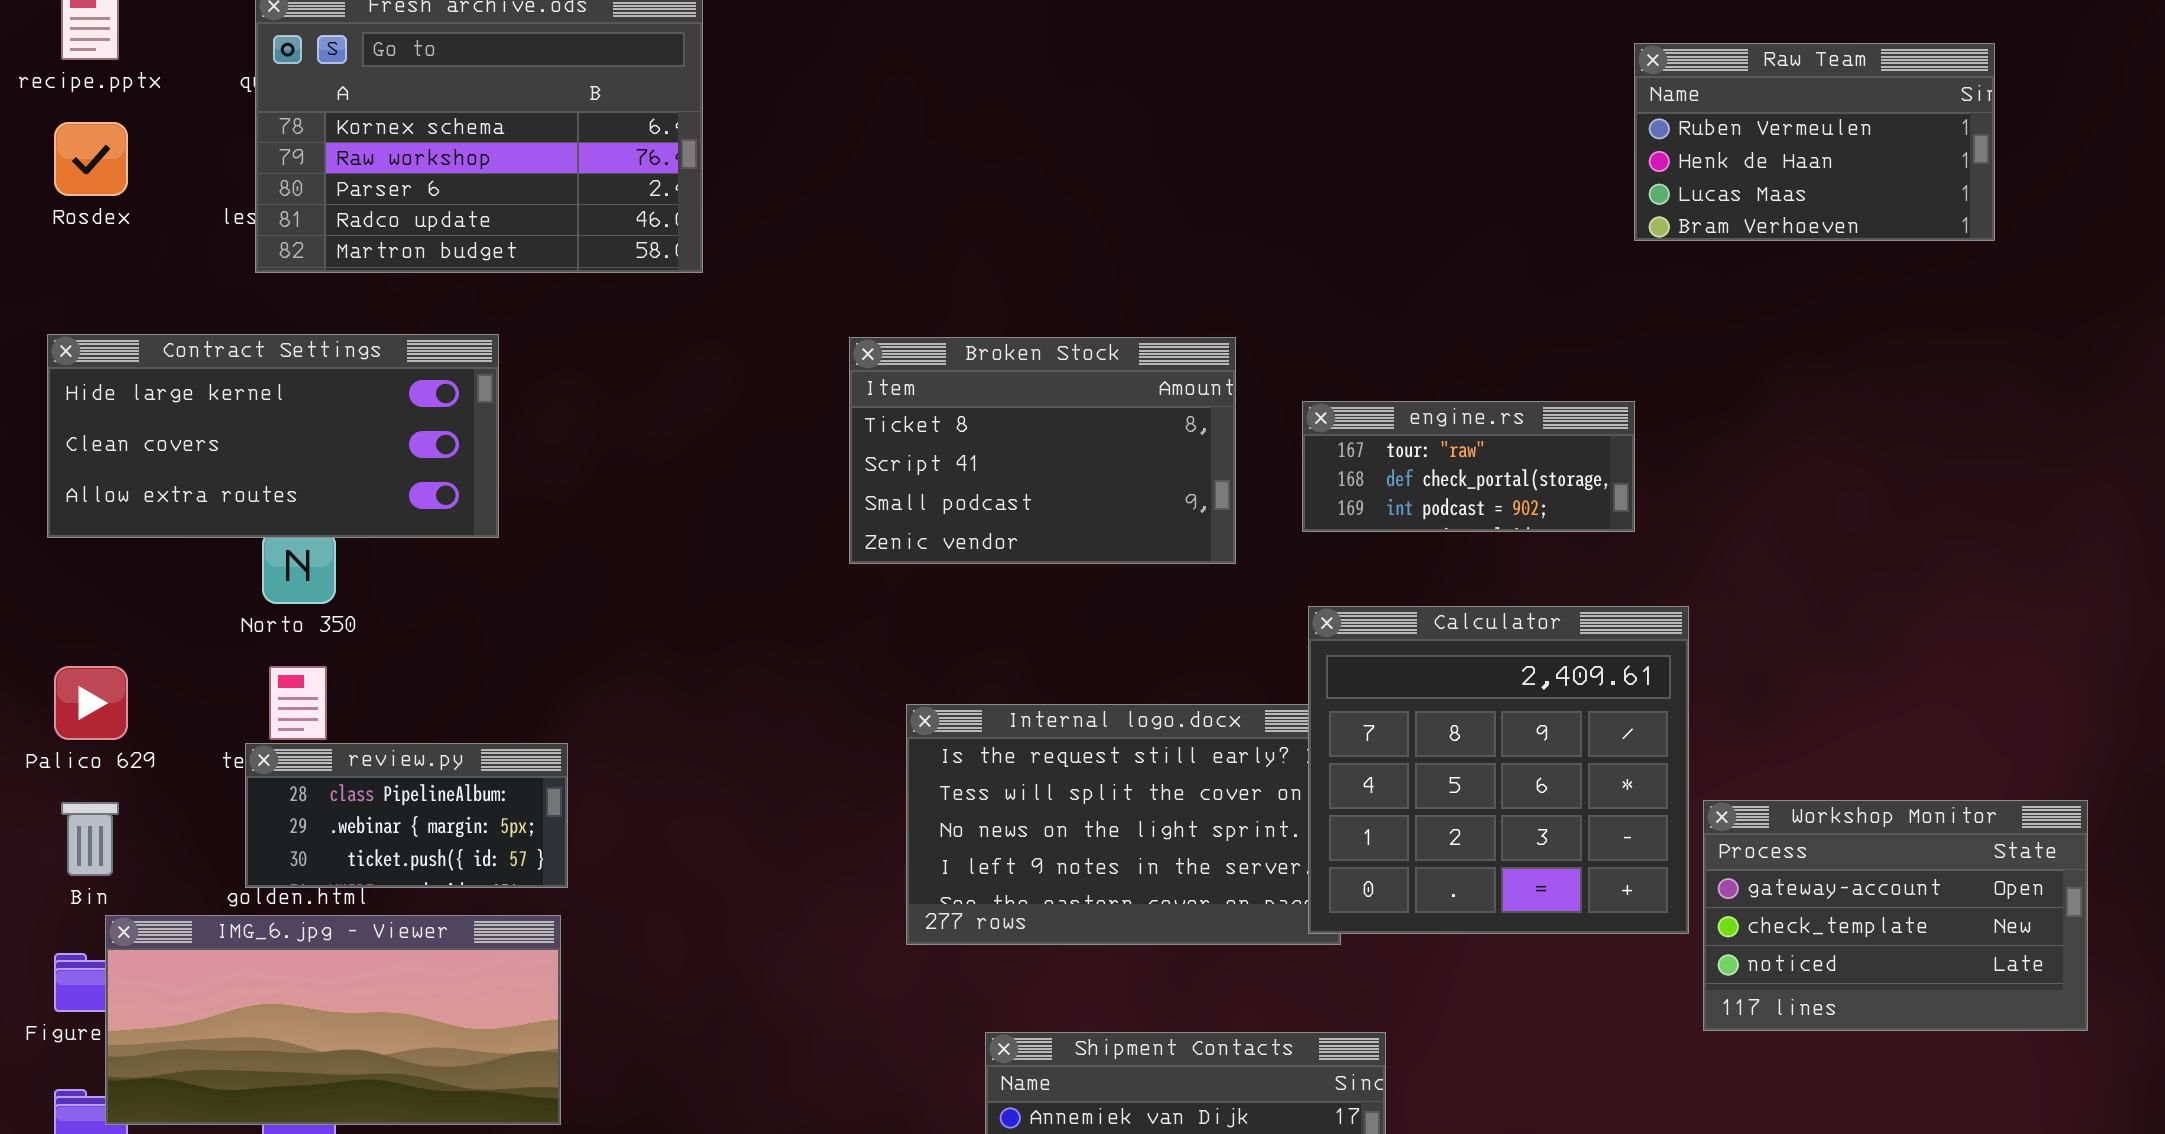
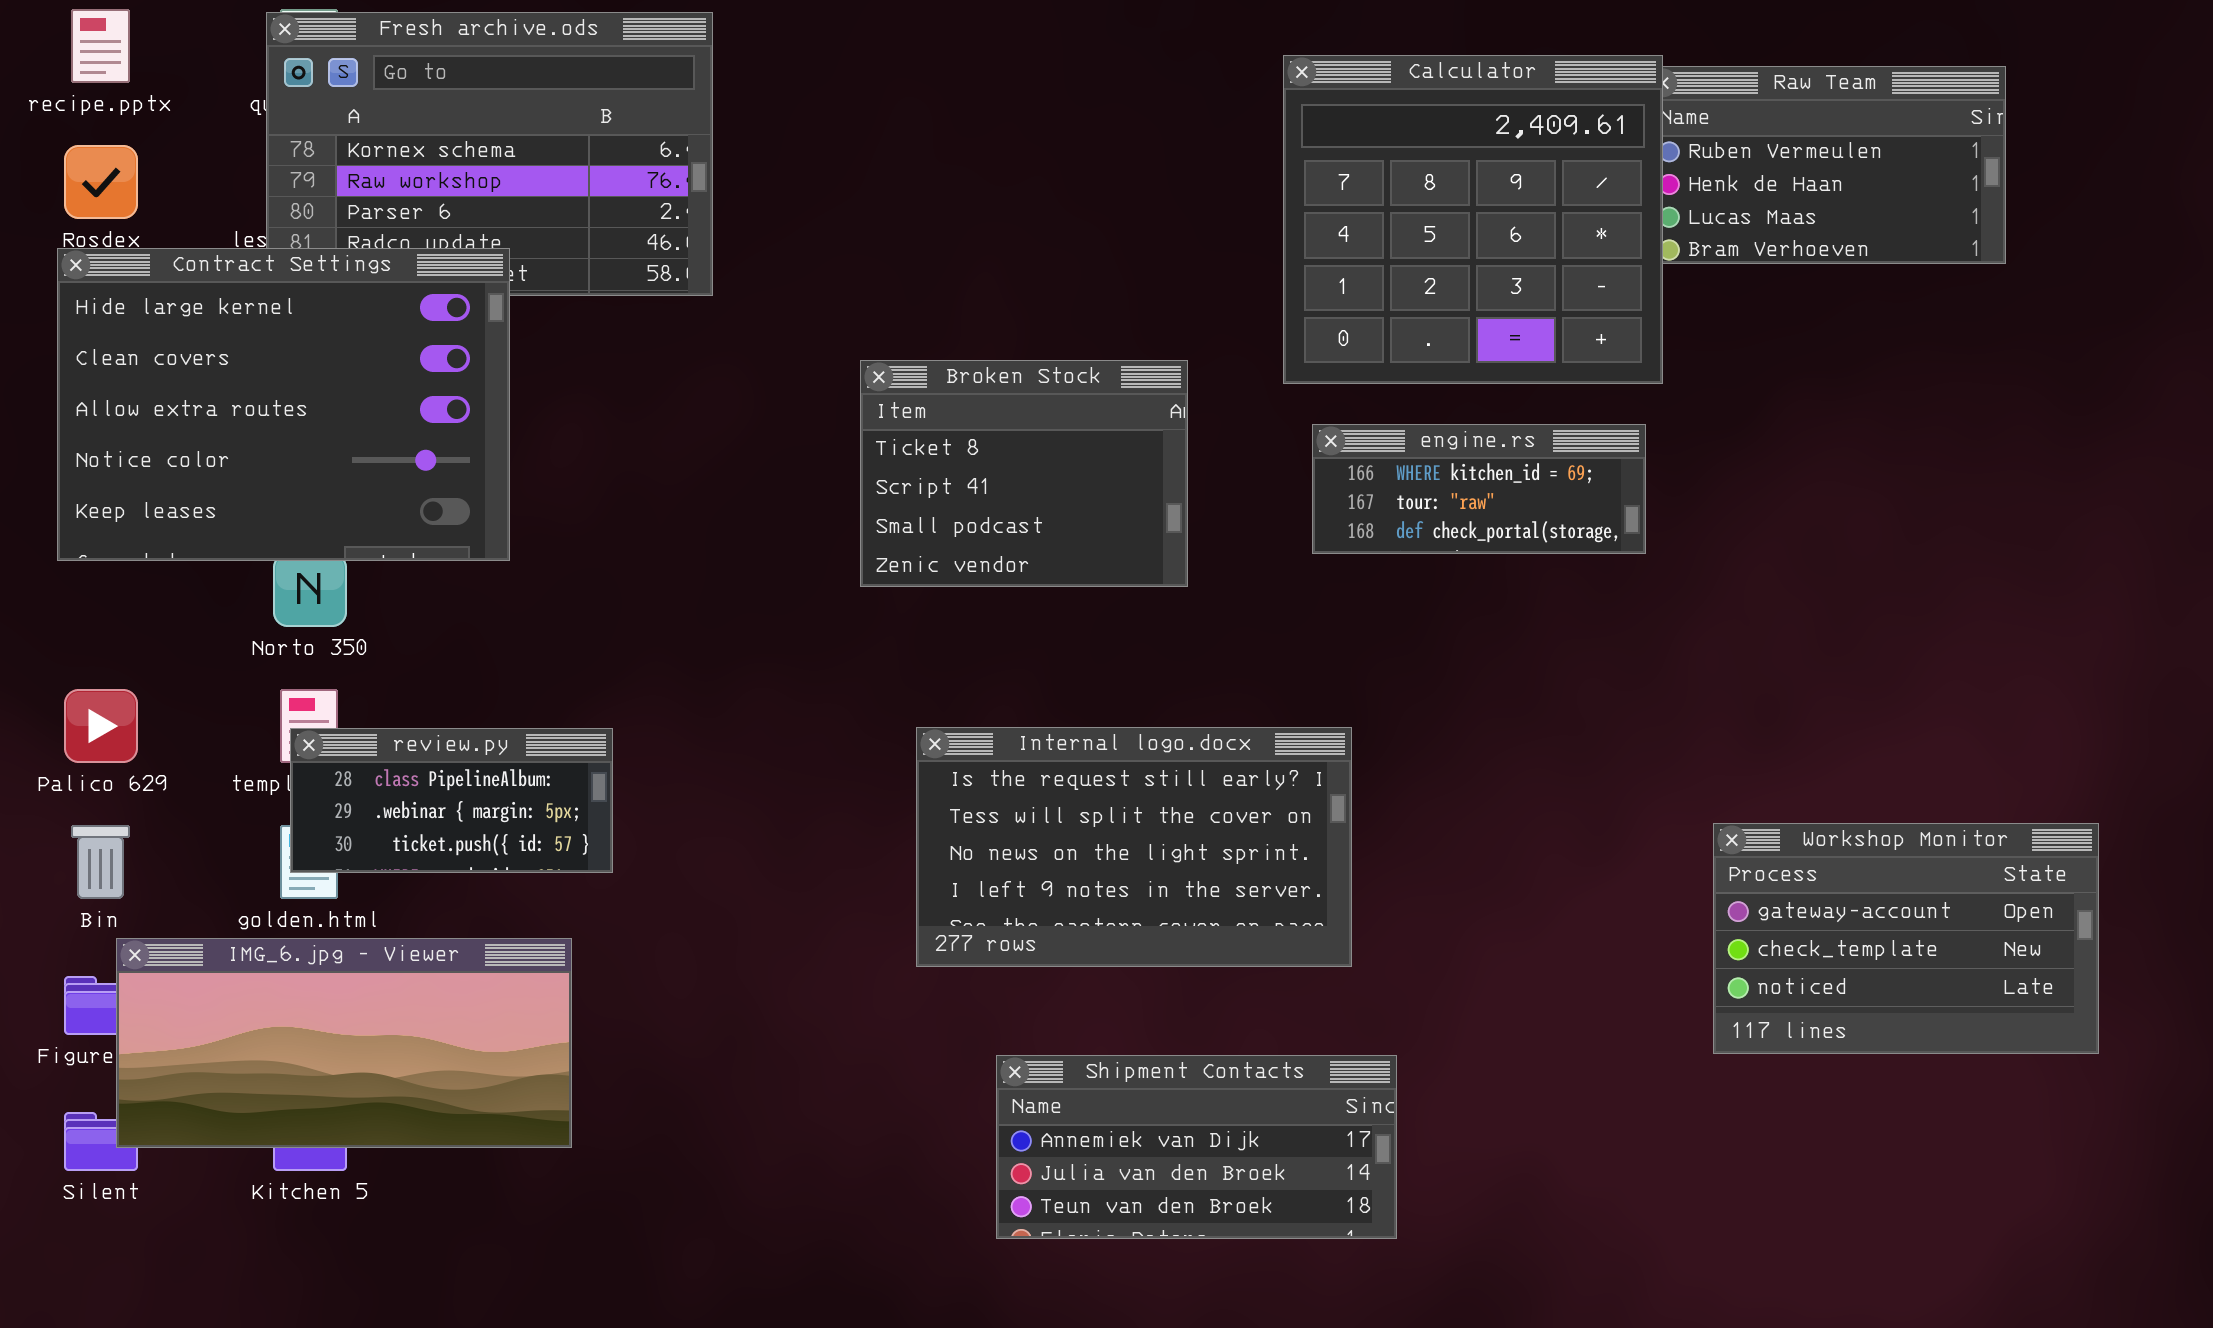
Contract Settings: [47,334,499,538] -> [57,248,510,561], resized
Broken Stock: [849,337,1236,564] -> [860,360,1188,587], resized
engine.rs: [1302,401,1635,532] -> [1312,424,1646,554], scrolled up 1 row
Calculator: [1308,606,1689,934] -> [1283,55,1663,384], moved
review.py: [245,743,568,888] -> [290,728,613,873], moved

